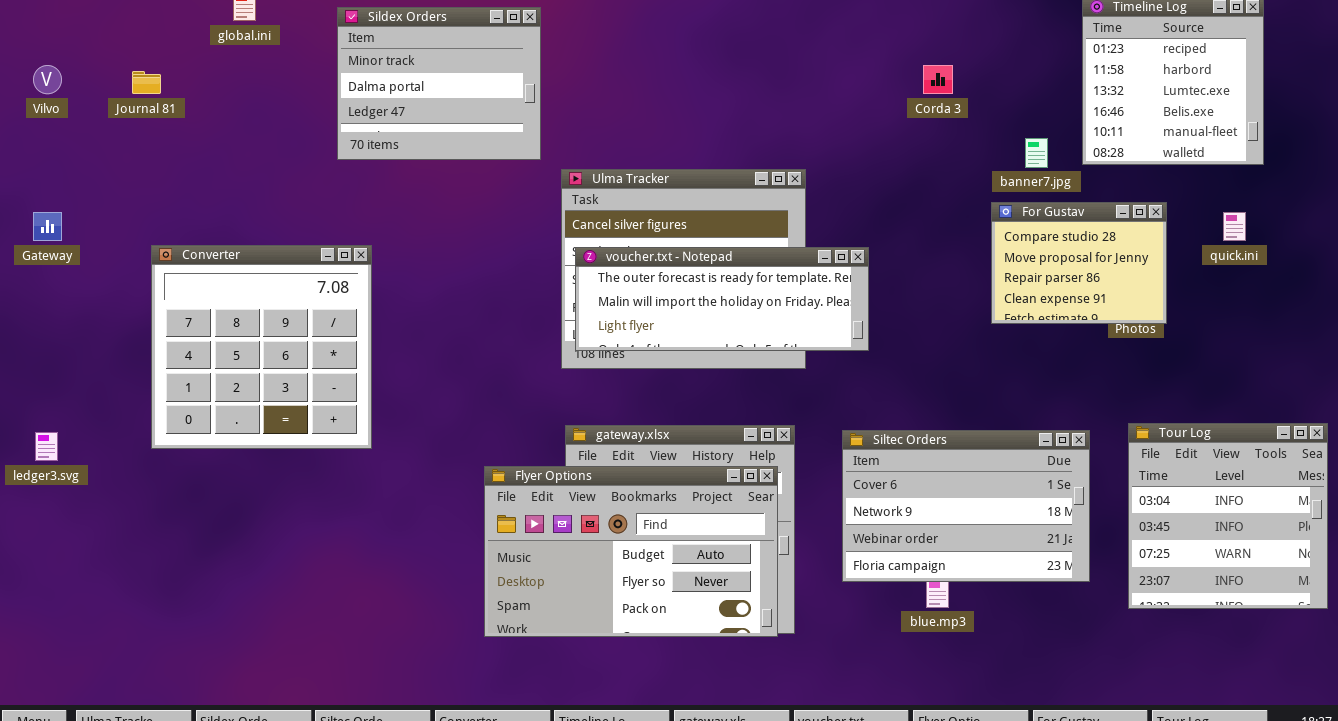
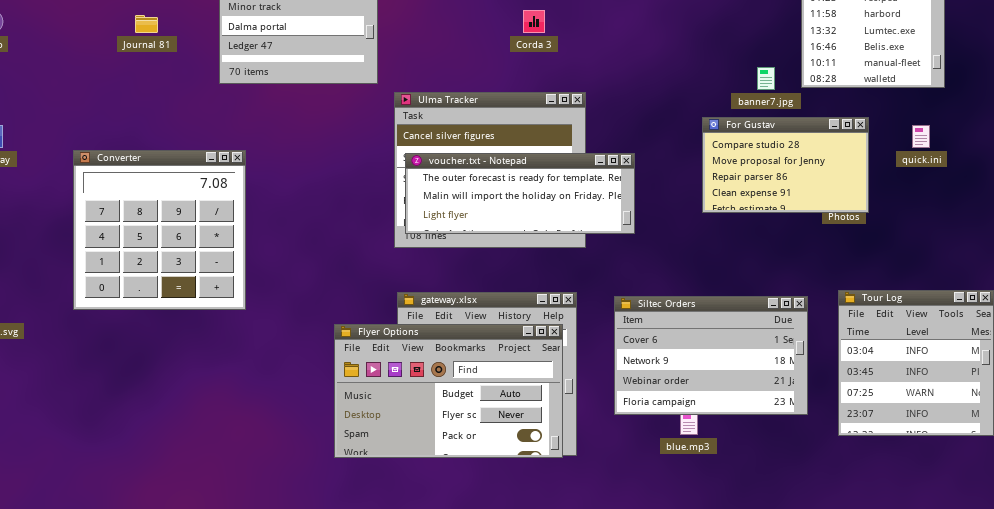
Corda 3: [923,65,953,94] -> [523,10,545,33], moved
Journal 81: [132,71,161,94] -> [135,15,158,33], moved
For Gustav: [991,202,1167,324] -> [702,117,869,213], resized

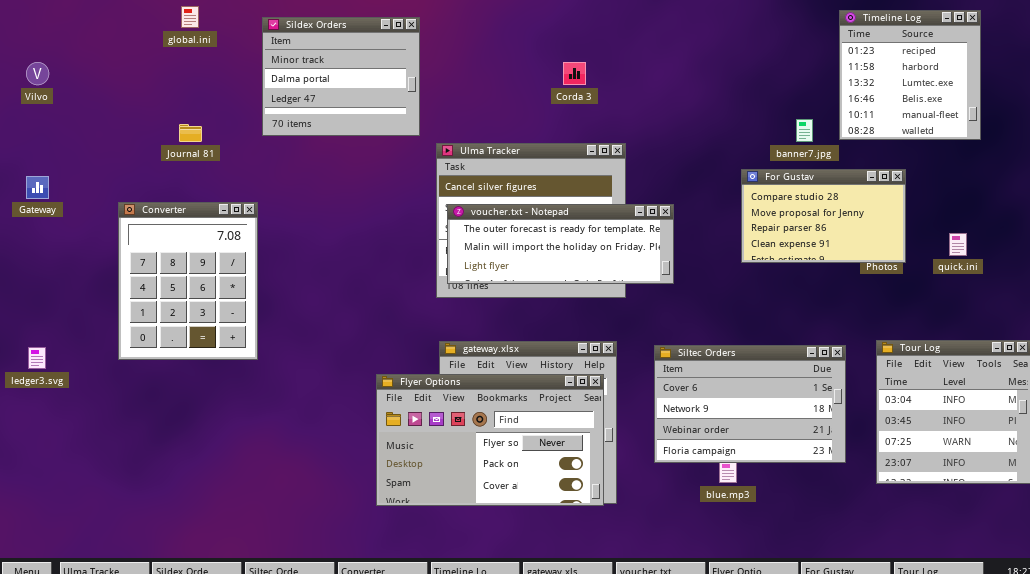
Journal 81: [135,15,158,33] -> [179,124,202,142], moved
quick.ini: [912,125,930,148] -> [949,233,967,256], moved
Converter: [73,150,246,310] -> [118,202,258,360], resized
Flyer Options: [334,324,563,458] -> [376,374,604,506], scrolled down 1 row

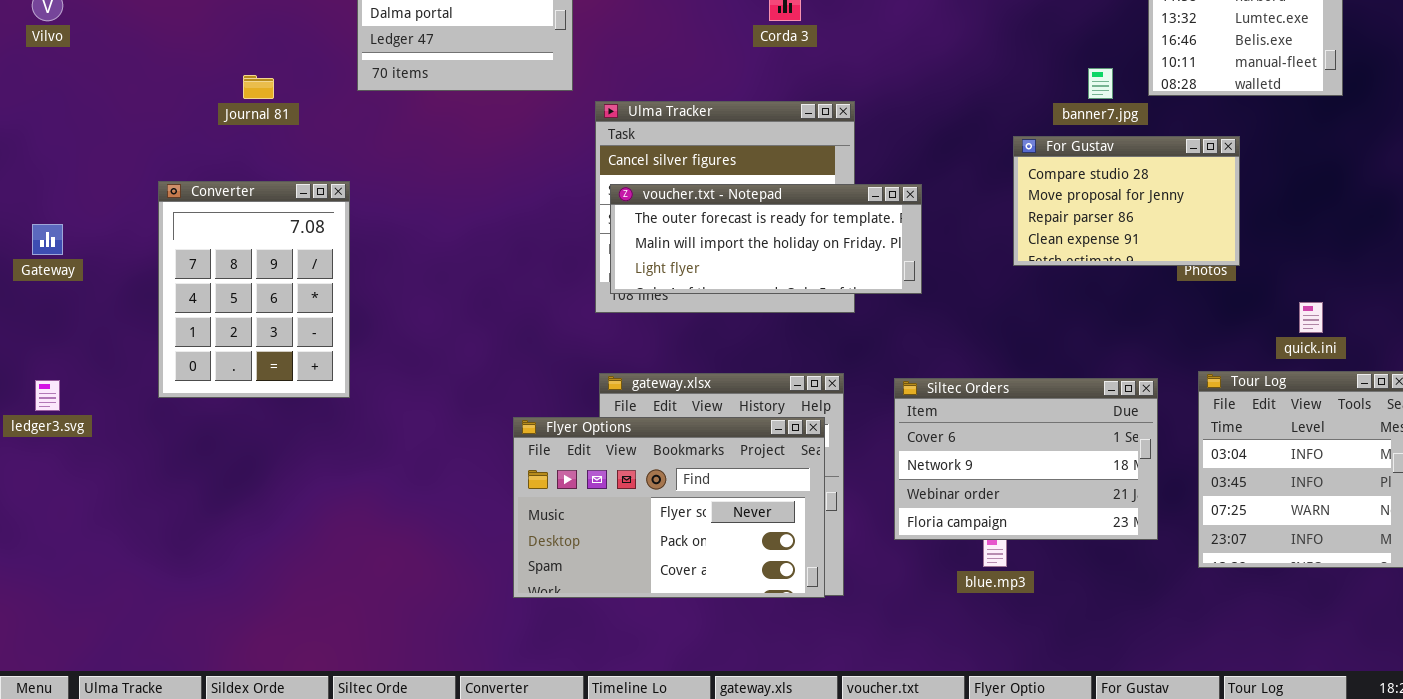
Gateway: [26,176,49,199] -> [32,224,63,255], moved
quick.ini: [949,233,967,256] -> [1299,302,1323,333], moved

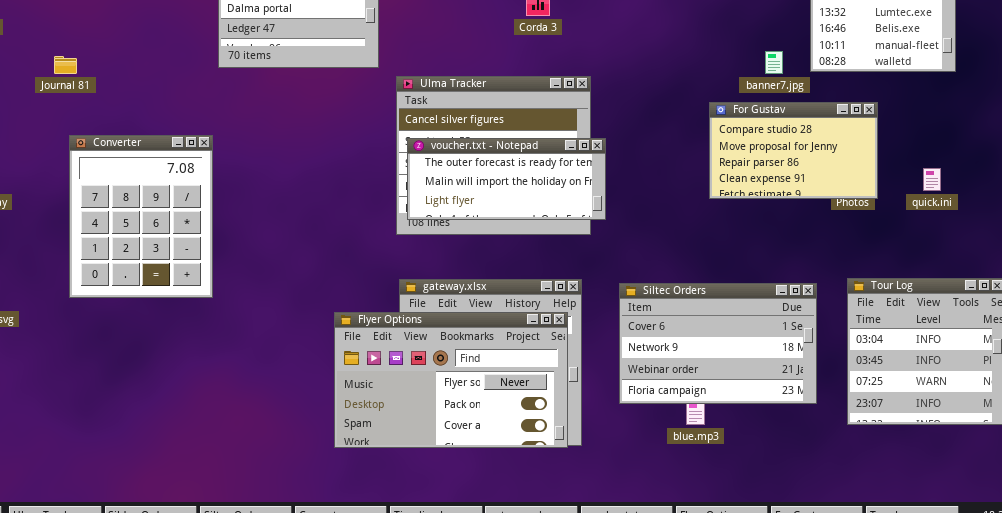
Journal 81: [243,75,274,99] -> [54,56,77,74], moved
voucher.txt - Notepad: [610,184,922,294] -> [407,138,606,220], resized
quick.ini: [1299,302,1323,333] -> [923,168,941,191], moved

